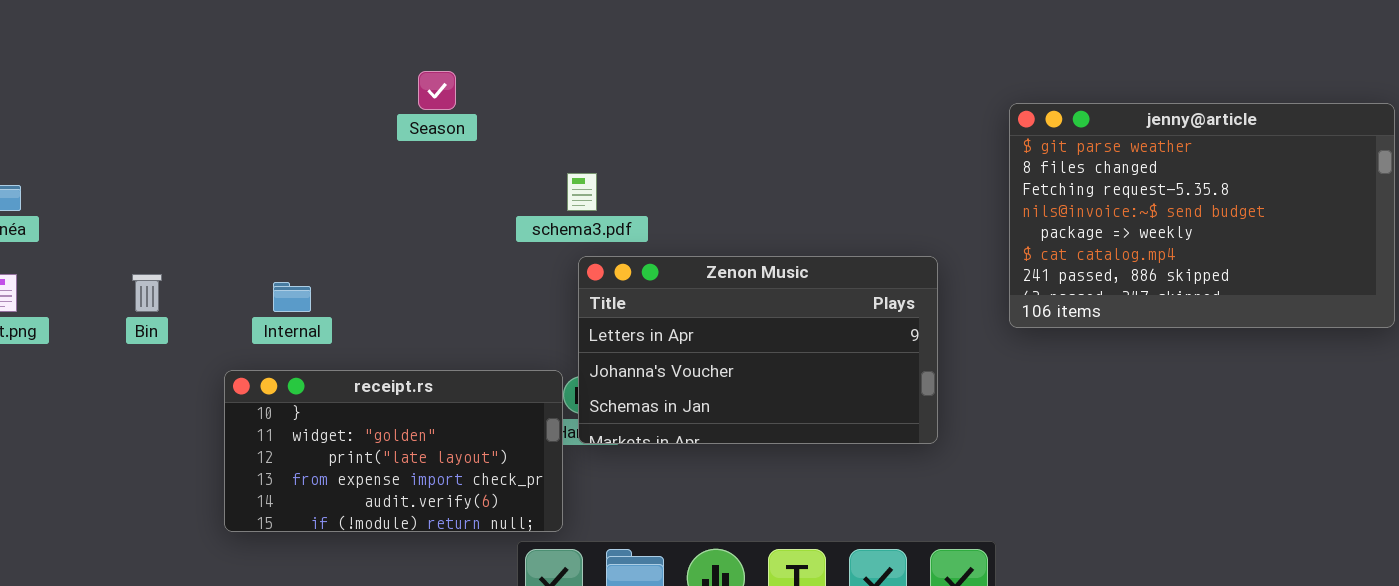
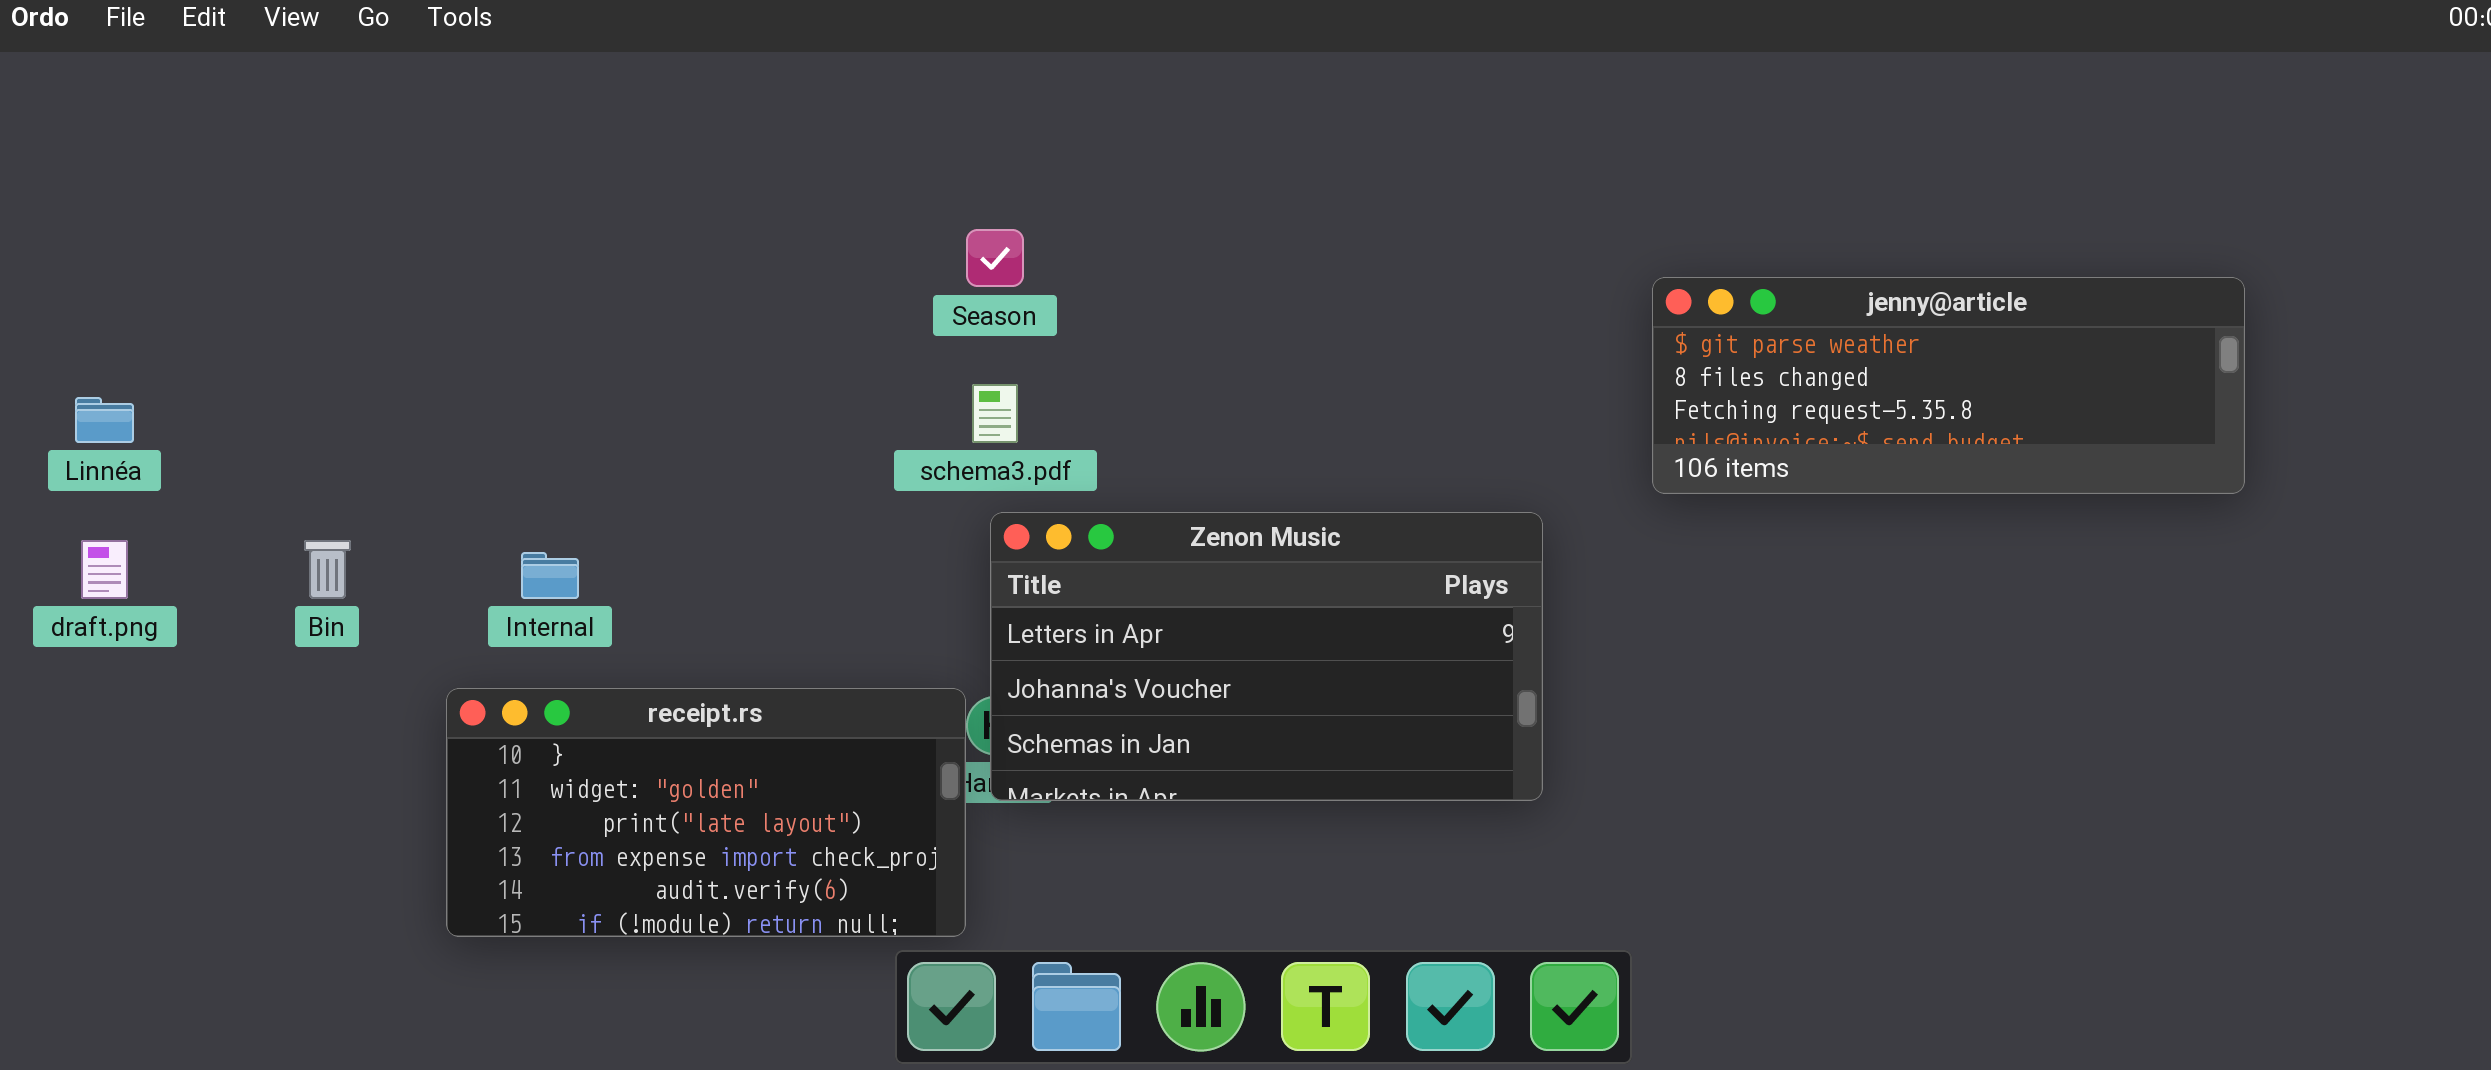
Season: [418,71,456,110] -> [966,229,1024,287], moved
jenny@article: [1009,103,1395,328] -> [1652,277,2245,494], resized

